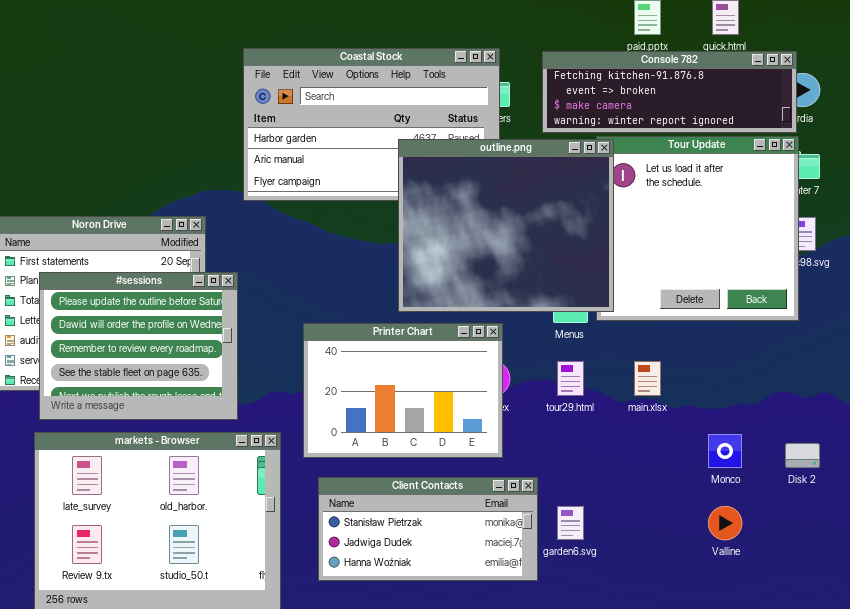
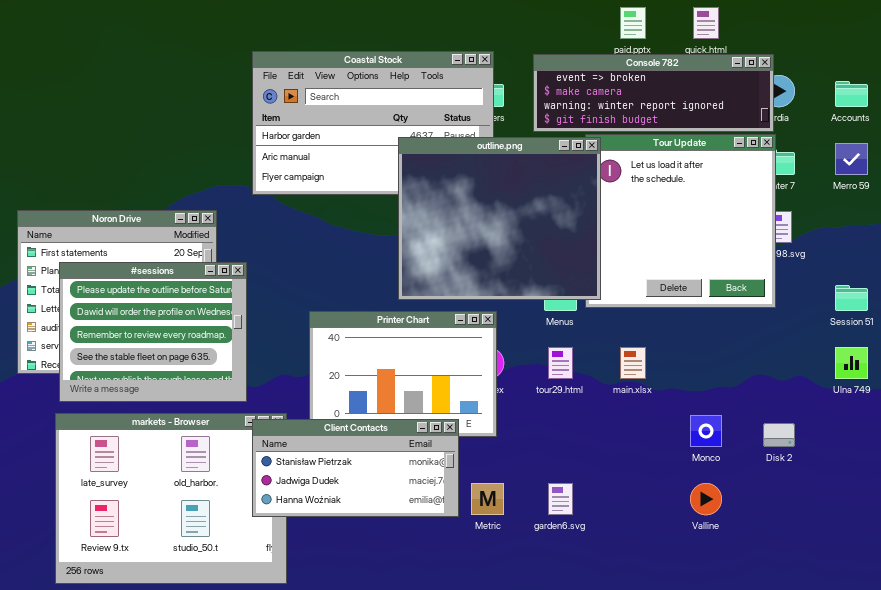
Console 782: [542,51,797,133] -> [533,54,774,132], scrolled down 1 row
Client Contacts: [318,477,538,581] -> [252,419,459,517], moved

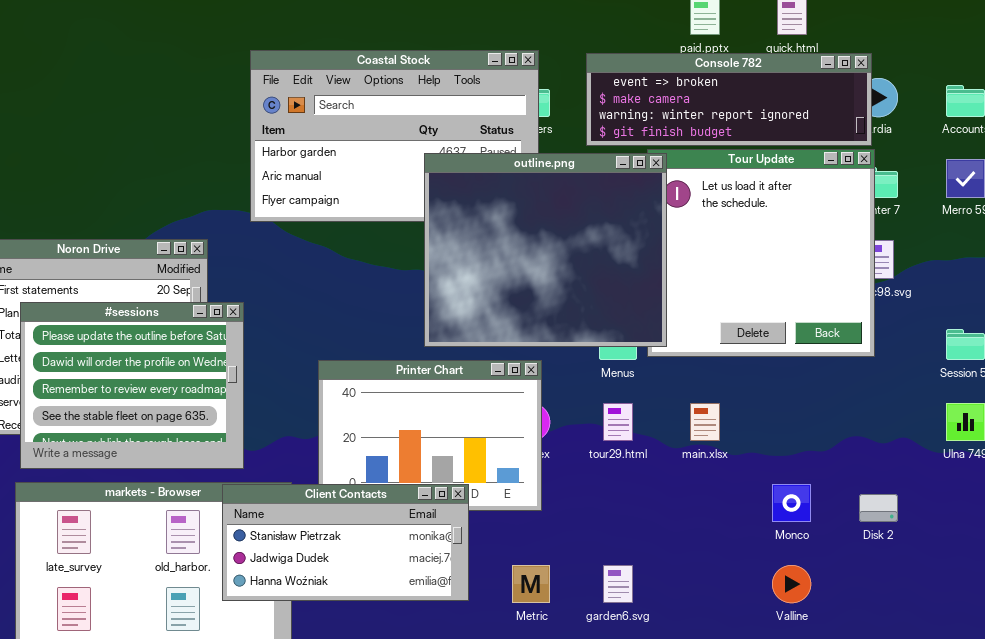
Client Contacts: [252,419,459,517] -> [222,484,469,601], moved

